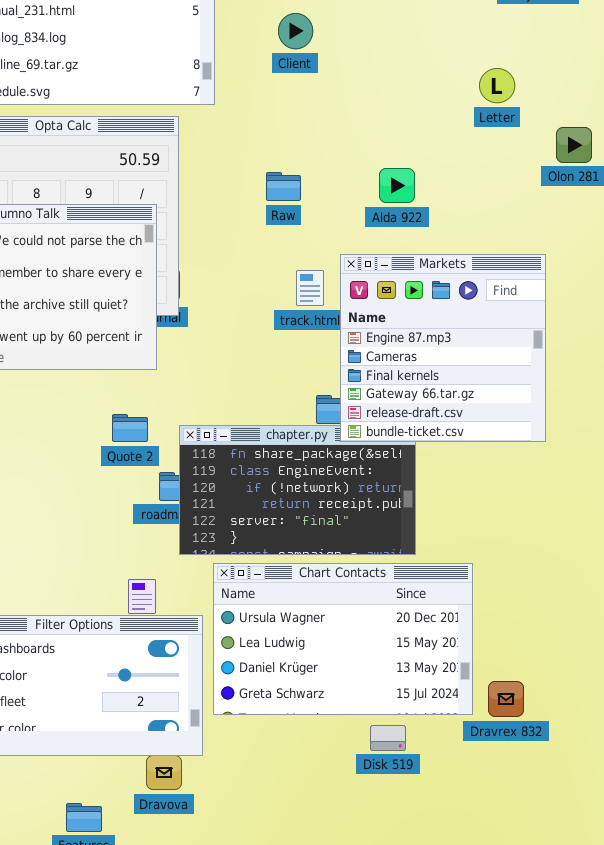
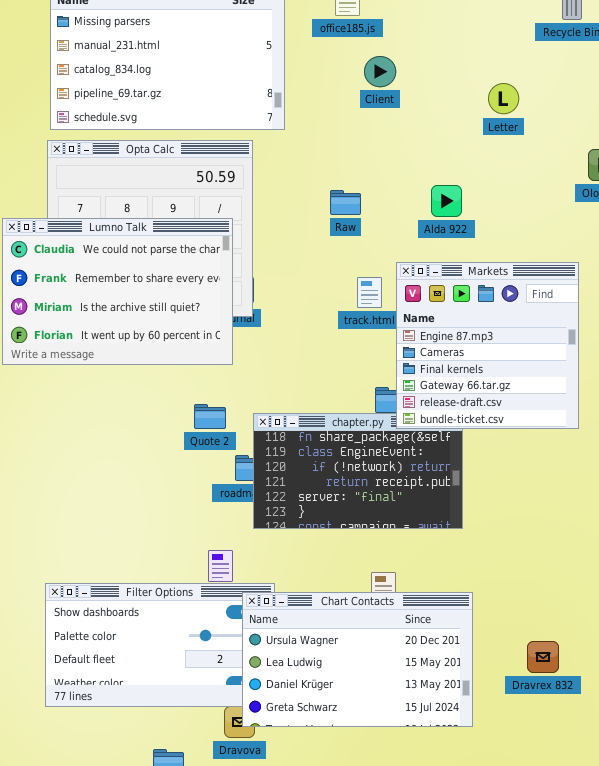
Client: [278,13,313,49] -> [364,56,396,87], moved
Letter: [479,68,515,103] -> [488,83,519,114], moved
Chart Contacts: [213,563,473,715] -> [242,592,473,727], moved

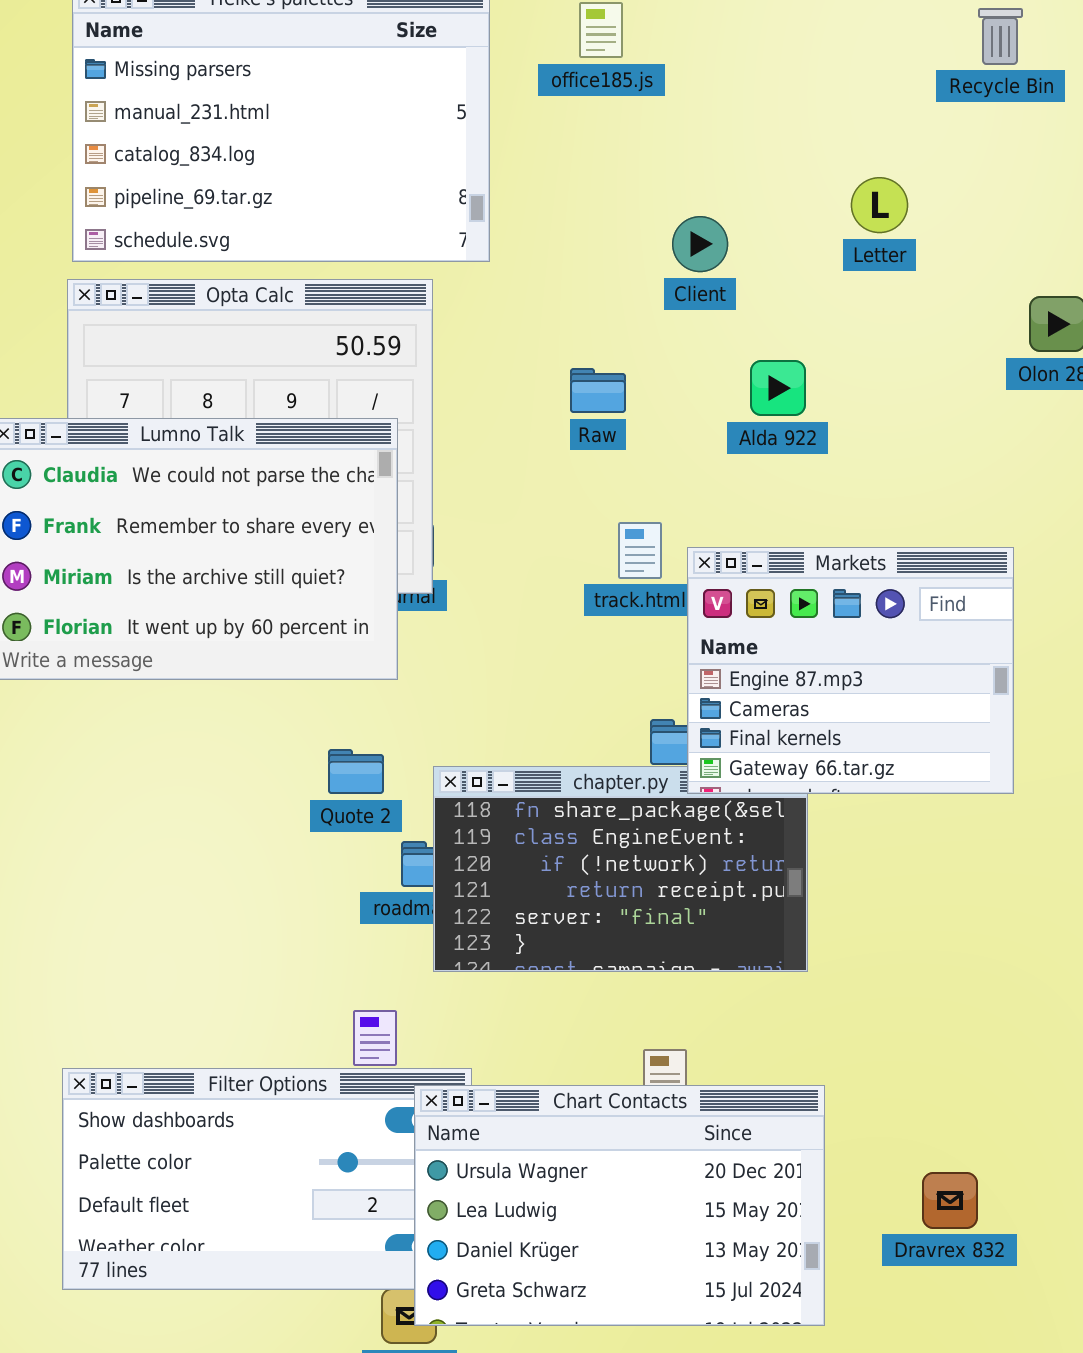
Client: [364,56,396,87] -> [672,216,728,272], moved
Markets: [396,262,579,429] -> [687,547,1014,794], resized

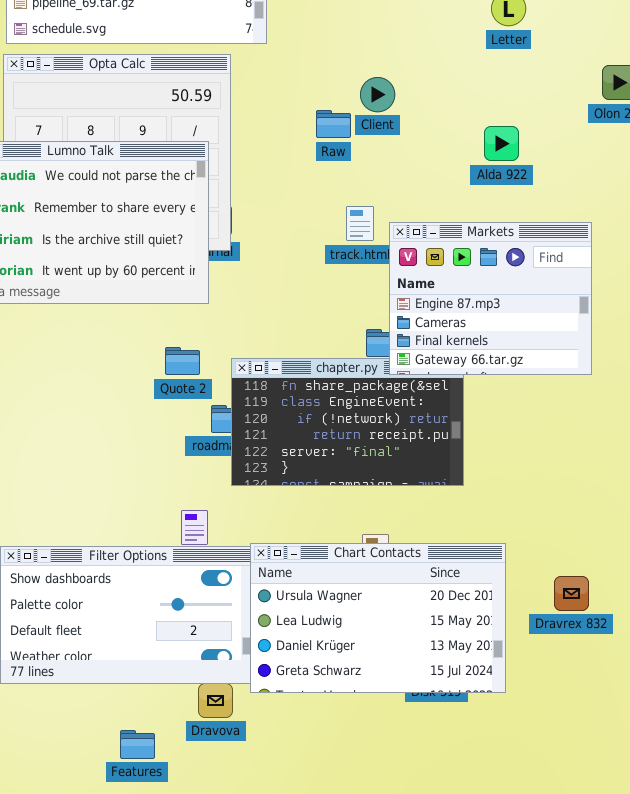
Client: [672,216,728,272] -> [360,77,395,112], moved
Alda 922: [750,360,806,416] -> [484,126,519,161], moved
Chart Contacts: [414,1085,825,1326] -> [250,543,506,693], moved
Dravrex 832: [922,1172,978,1229] -> [554,576,589,611], moved

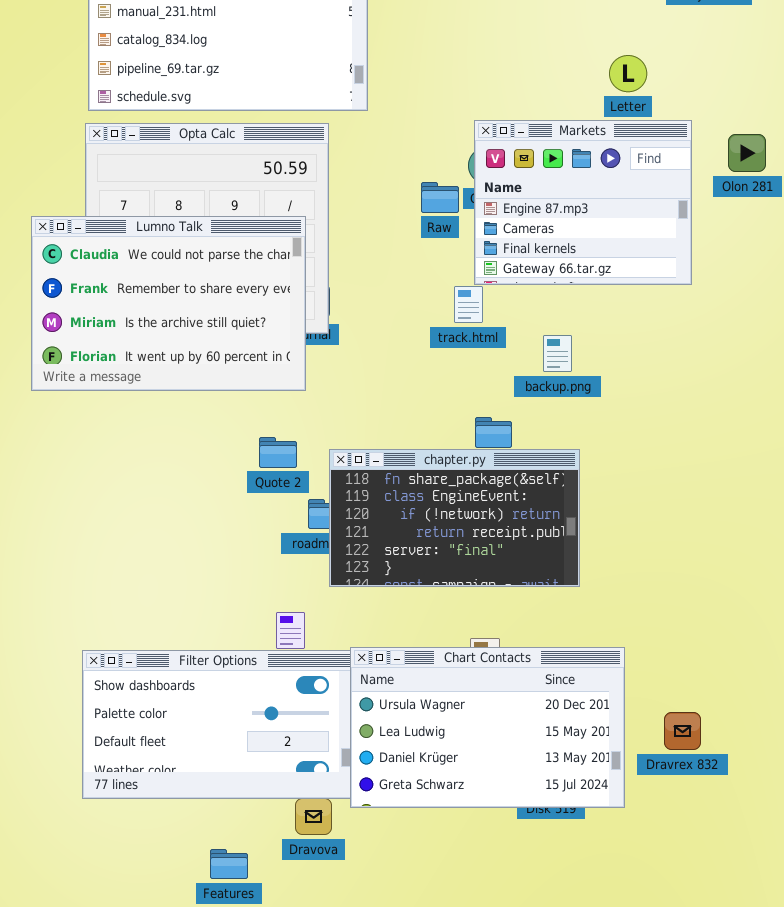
Markets: [389,222,592,375] -> [474,120,692,285], moved
Dravrex 832: [554,576,589,611] -> [664,712,701,750], moved

